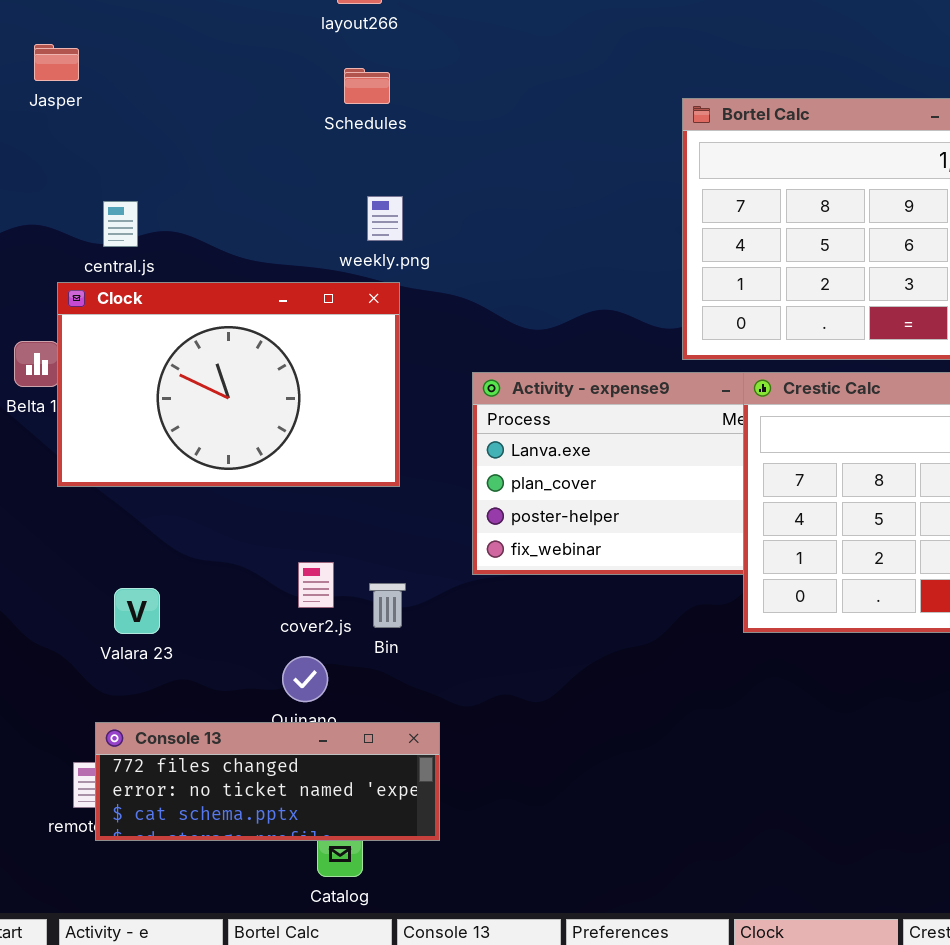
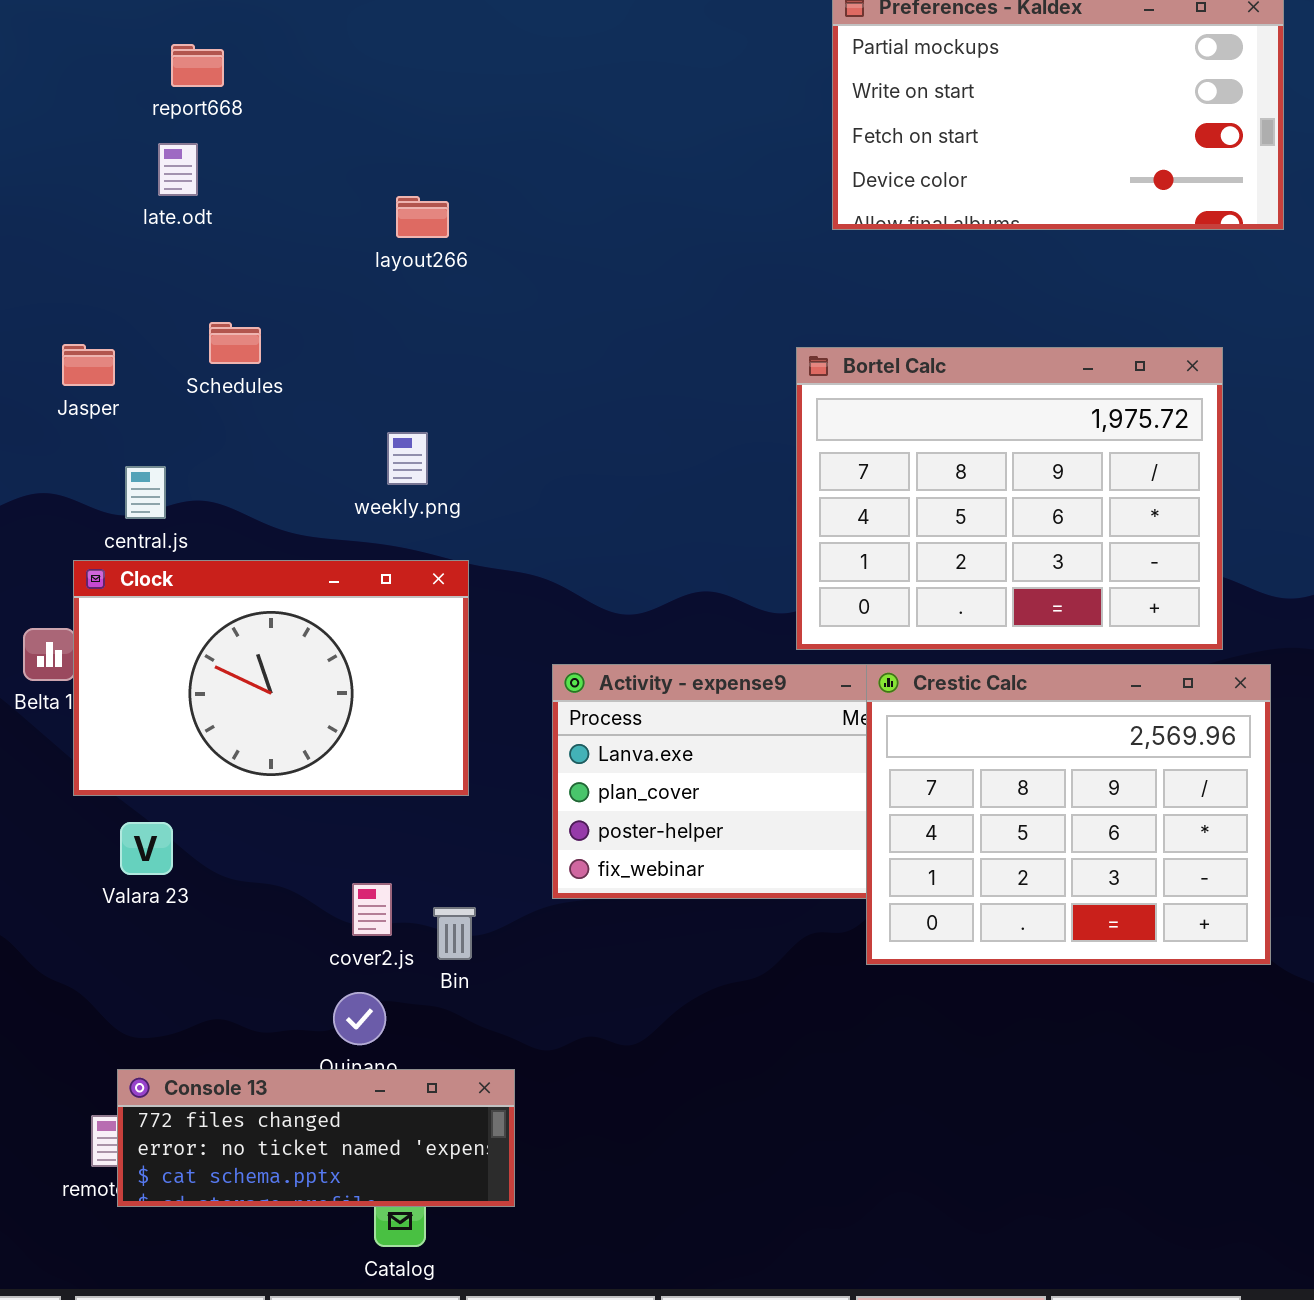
Jasper: [34,44,79,81] -> [62,344,115,386], moved
Schedules: [344,68,390,104] -> [209,322,261,364], moved
weekly.png: [367,196,403,241] -> [387,432,428,485], moved
Valara 23: [114,588,160,634] -> [120,822,173,875], moved

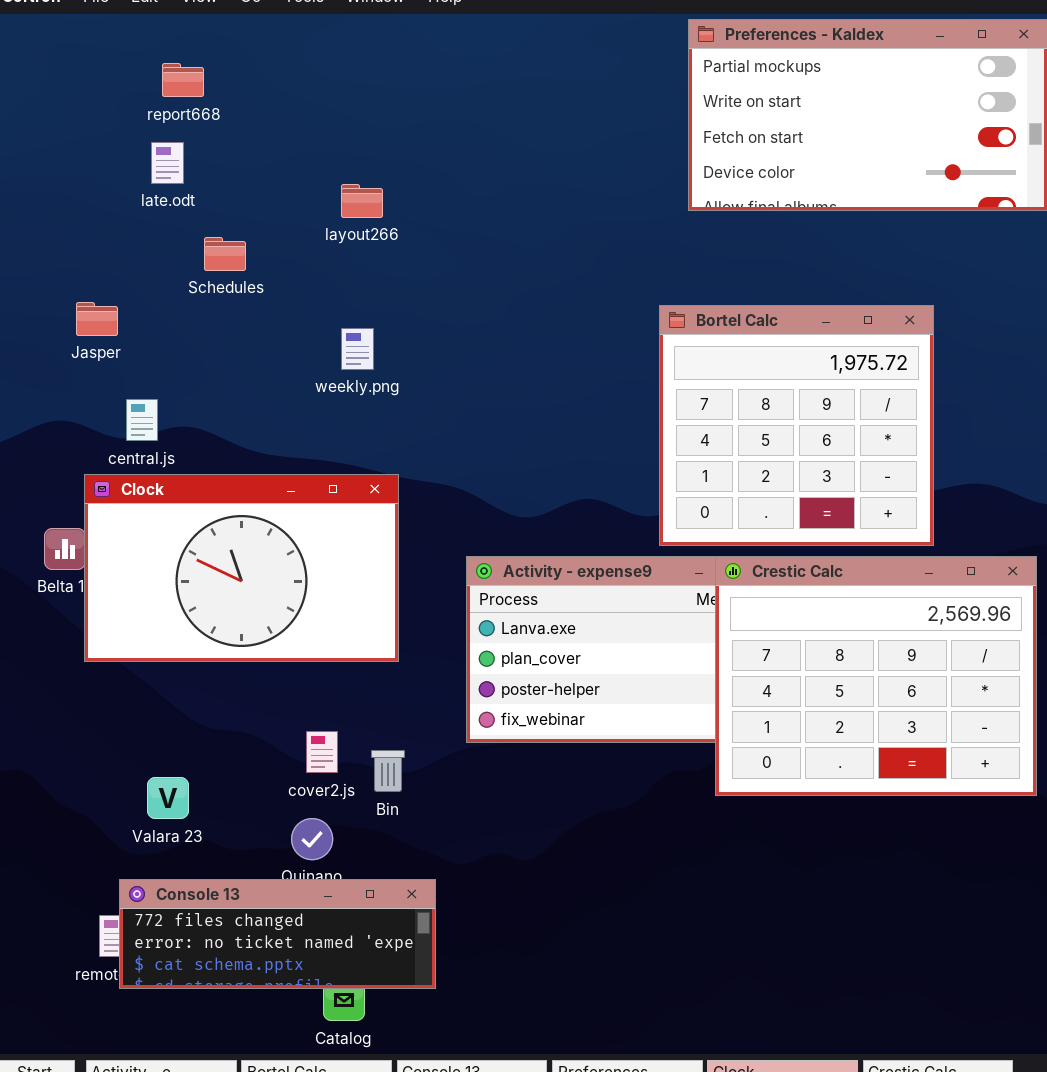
Schedules: [209,322,261,364] -> [204,237,246,271], moved
Bortel Calc: [796,347,1223,650] -> [659,305,934,546], resized
weekly.png: [387,432,428,485] -> [341,328,374,370], moved
Valara 23: [120,822,173,875] -> [147,777,189,819], moved

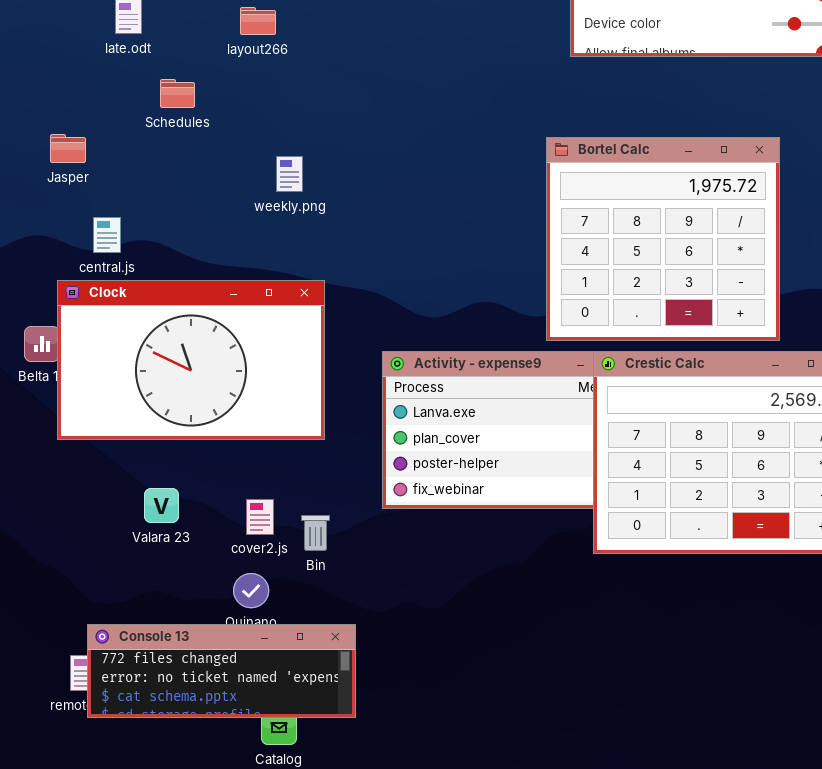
layout266: [341,184,383,218] -> [240,7,276,35], moved
Valara 23: [147,777,189,819] -> [144,488,179,523], moved

